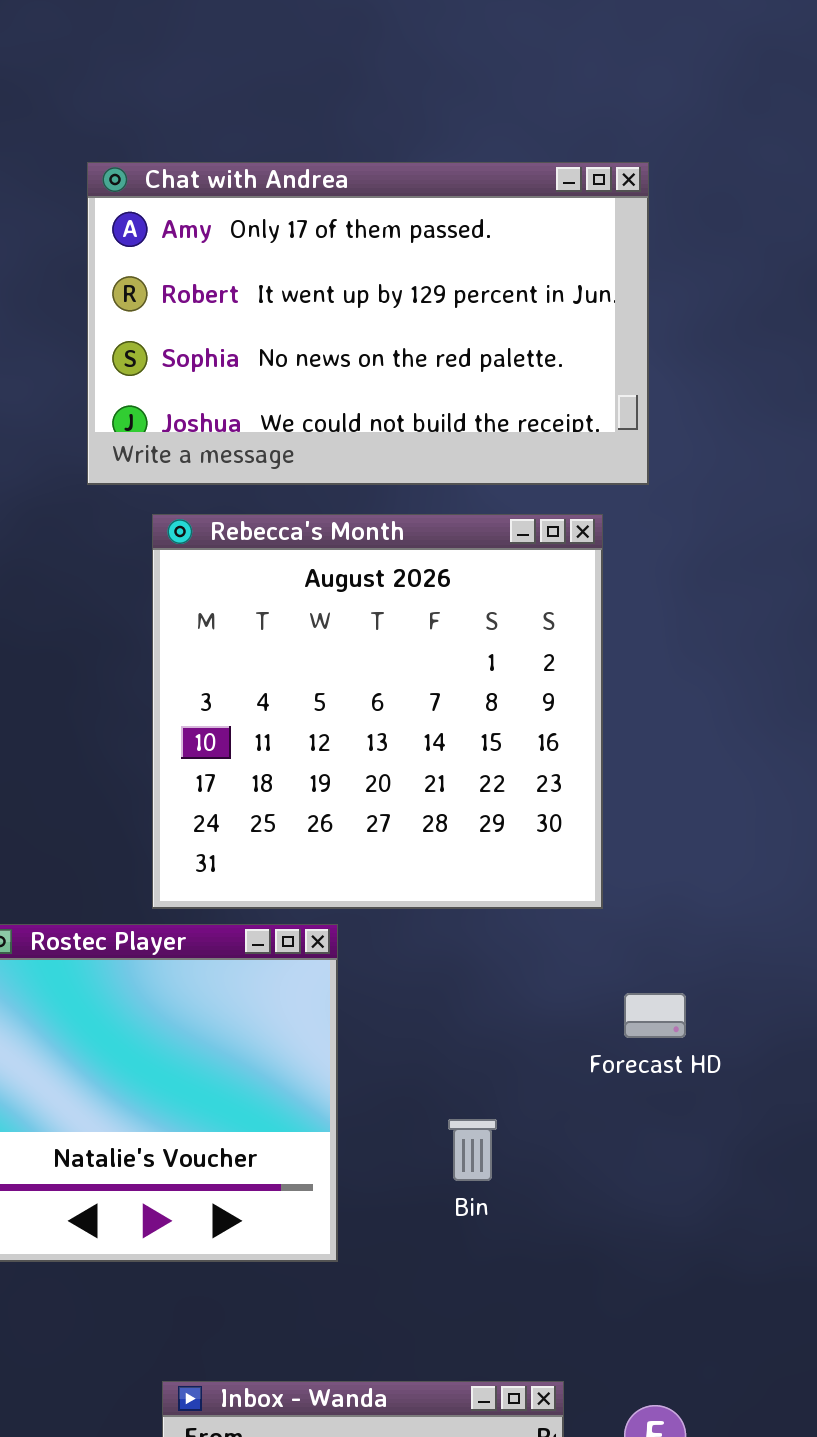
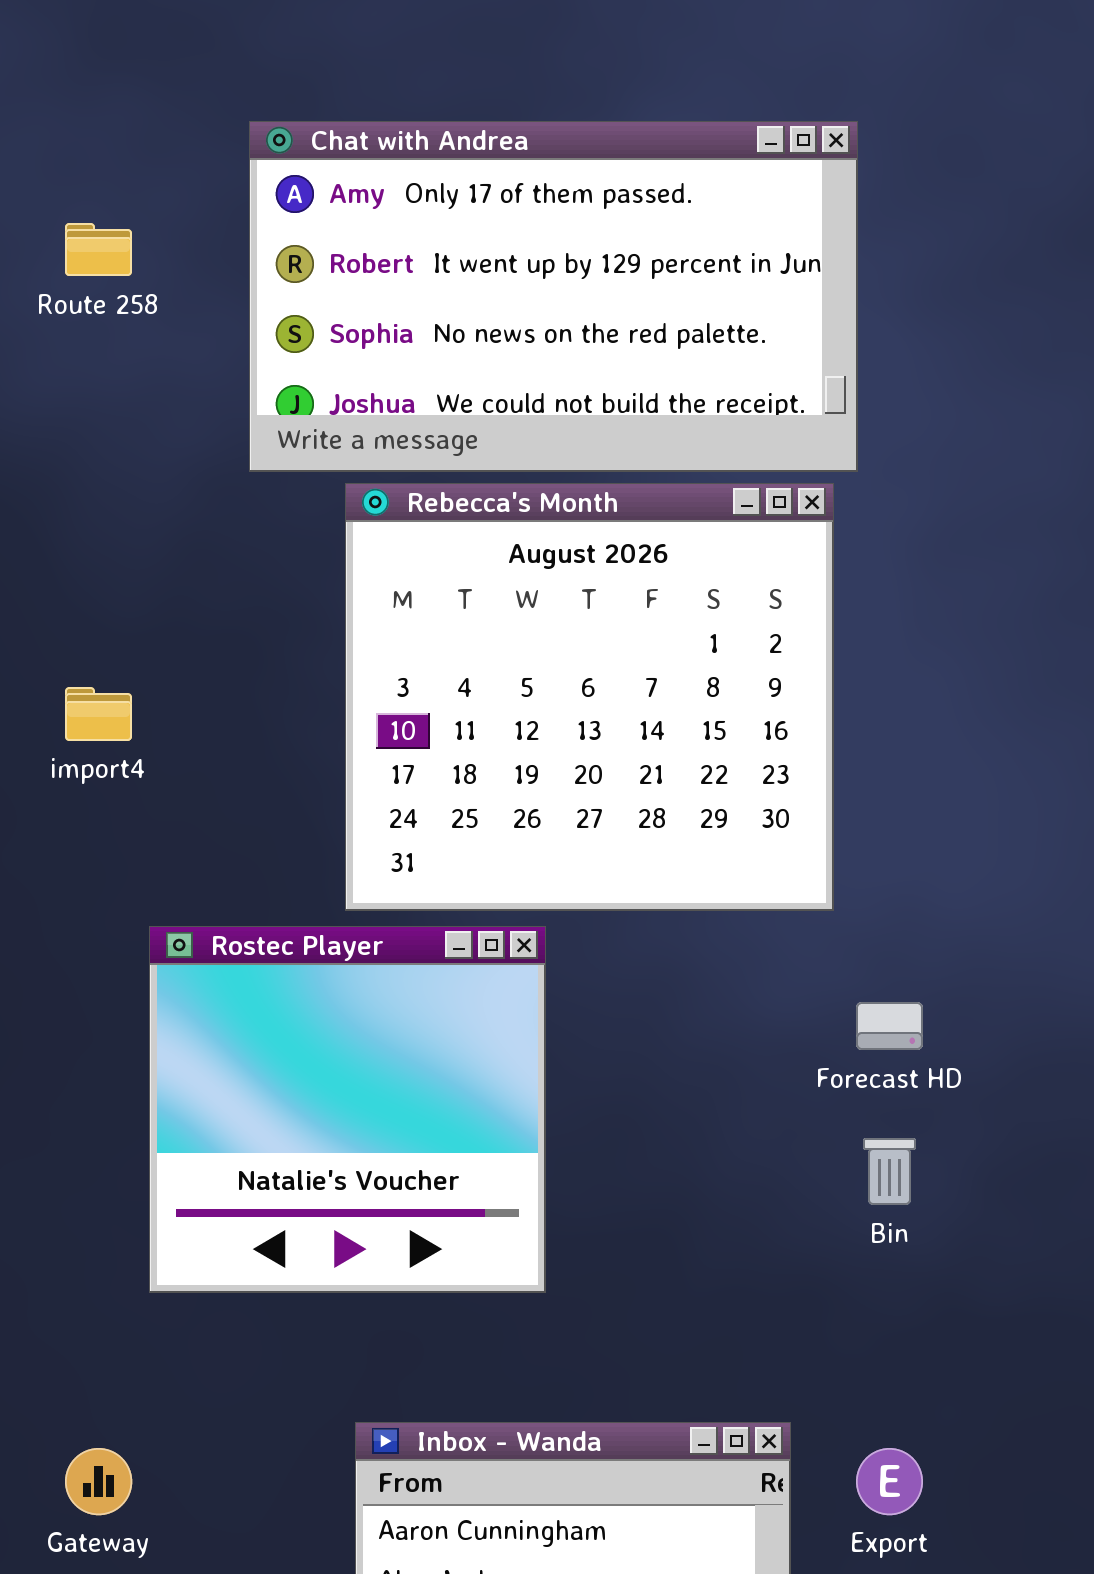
Chat with Andrea: [87,162,649,485] -> [249,121,858,472], moved
Bin: [448,1119,497,1181] -> [863,1138,916,1205], moved

